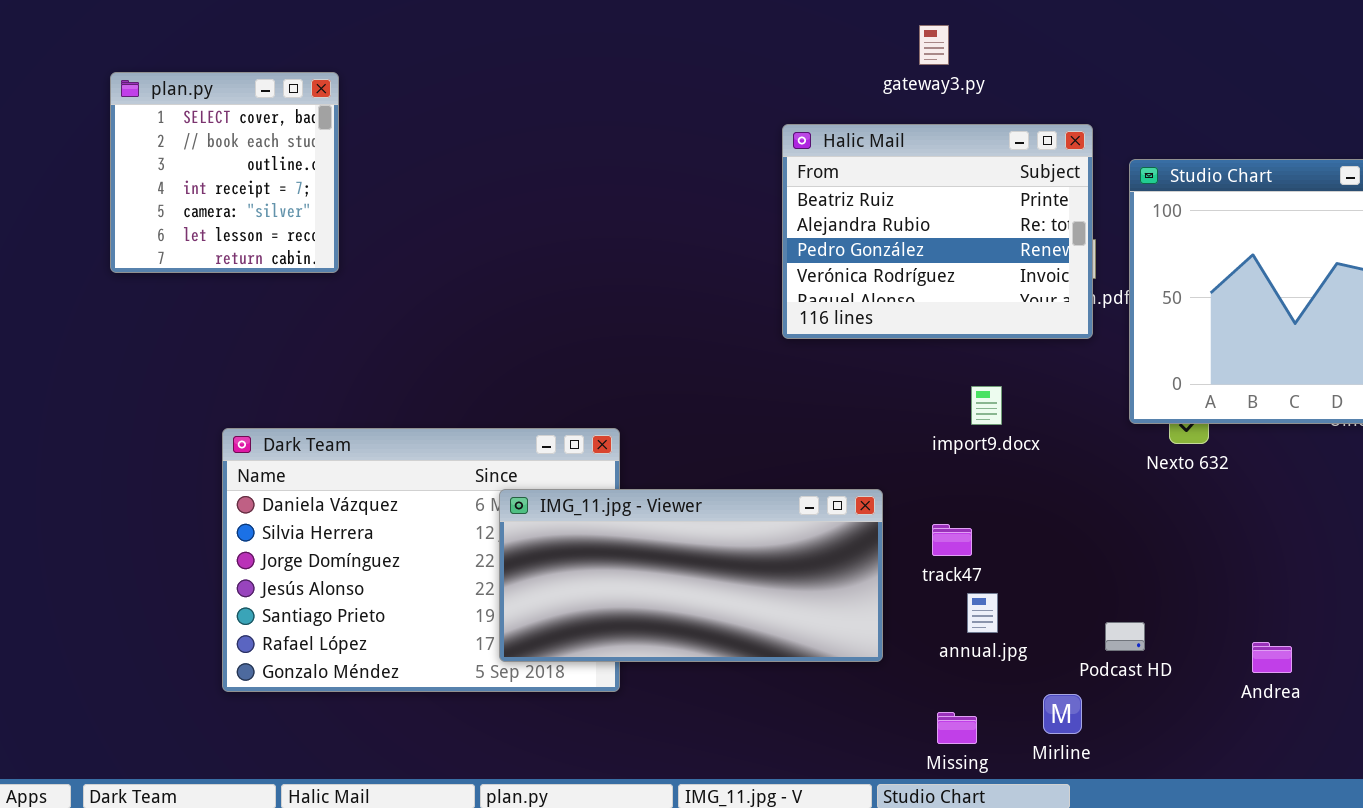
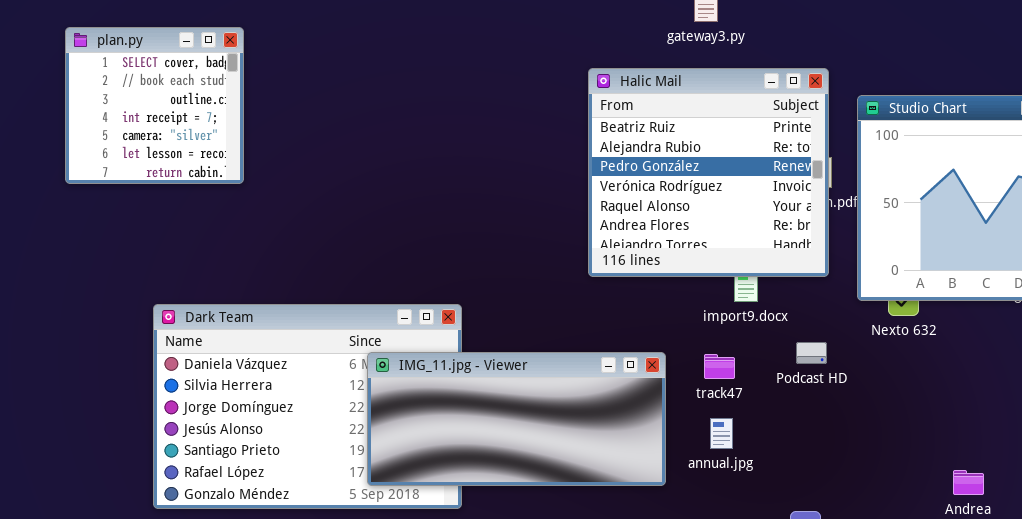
Halic Mail: [782,124,1093,339] -> [588,68,829,277], resized
track47: [932,524,972,556] -> [704,354,735,379], moved
annual.jpg: [967,593,998,633] -> [710,418,733,449], moved
Podcast HD: [1105,622,1145,651] -> [796,342,827,364], moved

